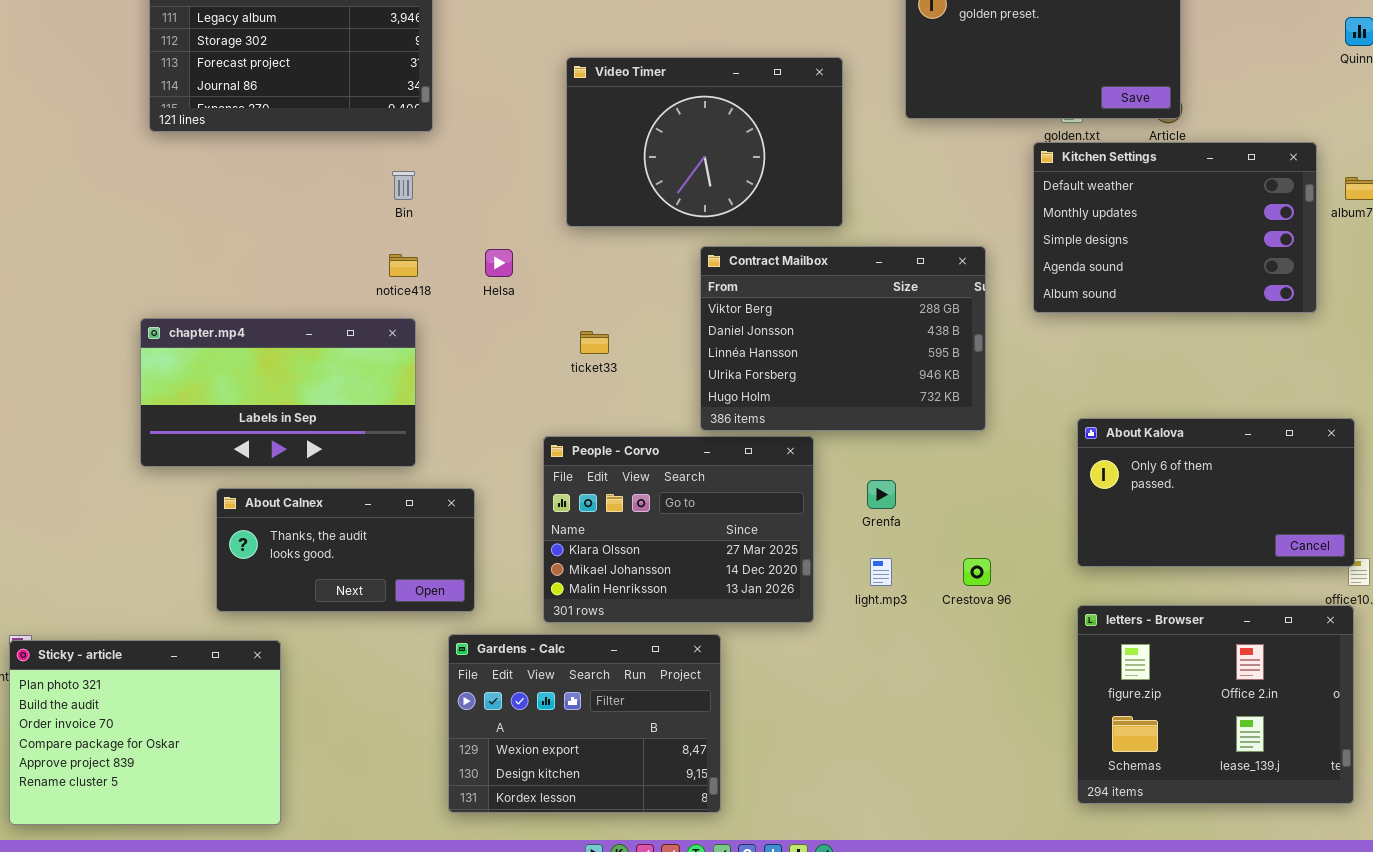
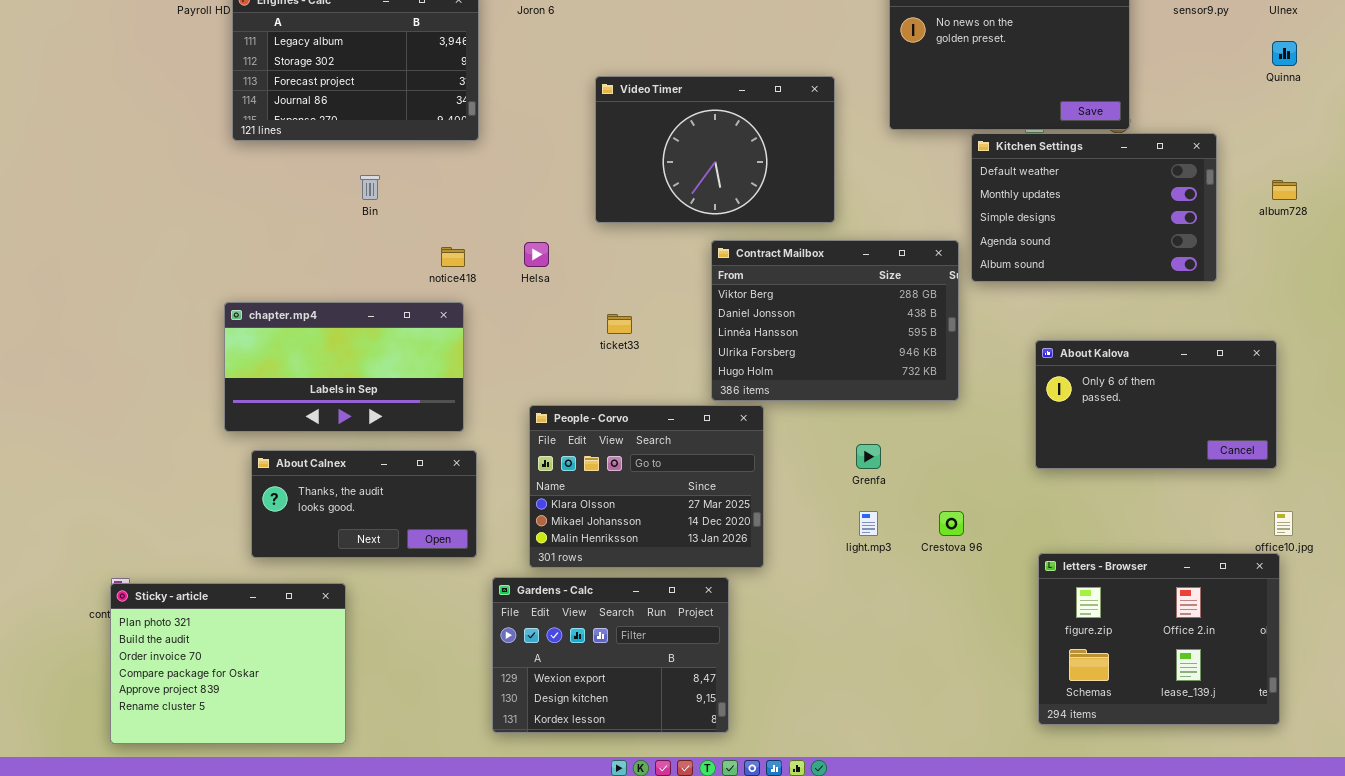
Kitchen Settings: [1033,142,1317,313] -> [971,133,1217,282], moved
Bin: [392,171,415,200] -> [360,175,380,200], moved
About Kalova: [1077,418,1355,567] -> [1035,340,1277,469], moved
People - Corvo: [543,436,814,623] -> [529,405,764,568], moved
About Calnex: [216,488,475,612] -> [251,450,477,558], moved

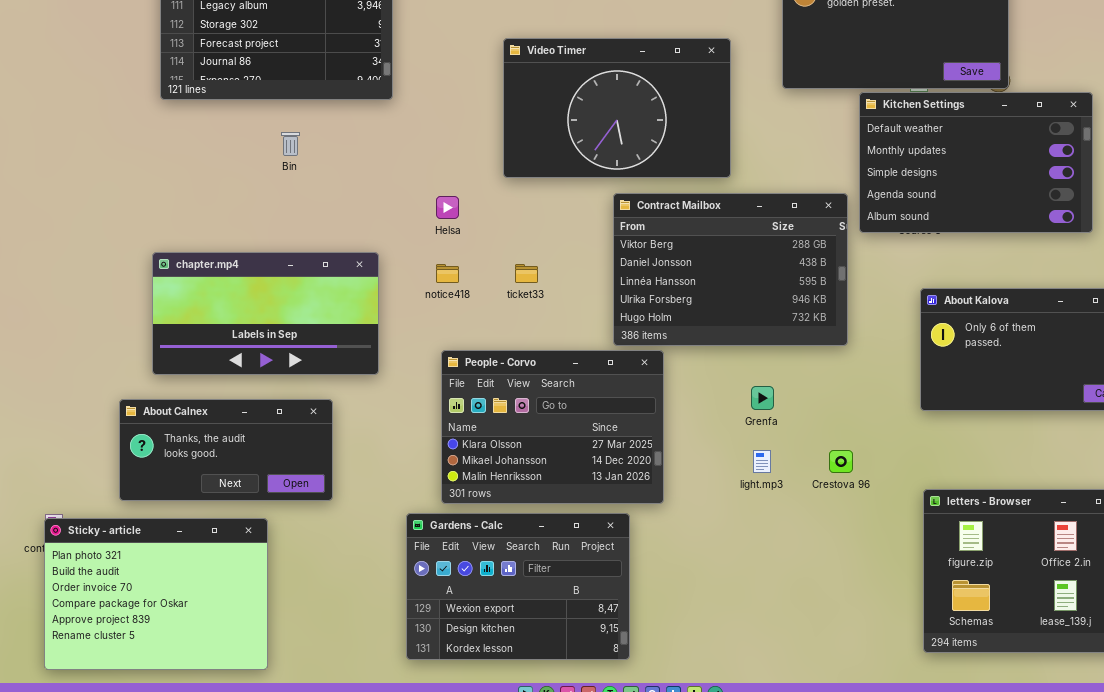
notice418: [441,247,465,267] -> [436,264,459,283], moved
About Calnex: [251,450,477,558] -> [119,399,333,501], moved

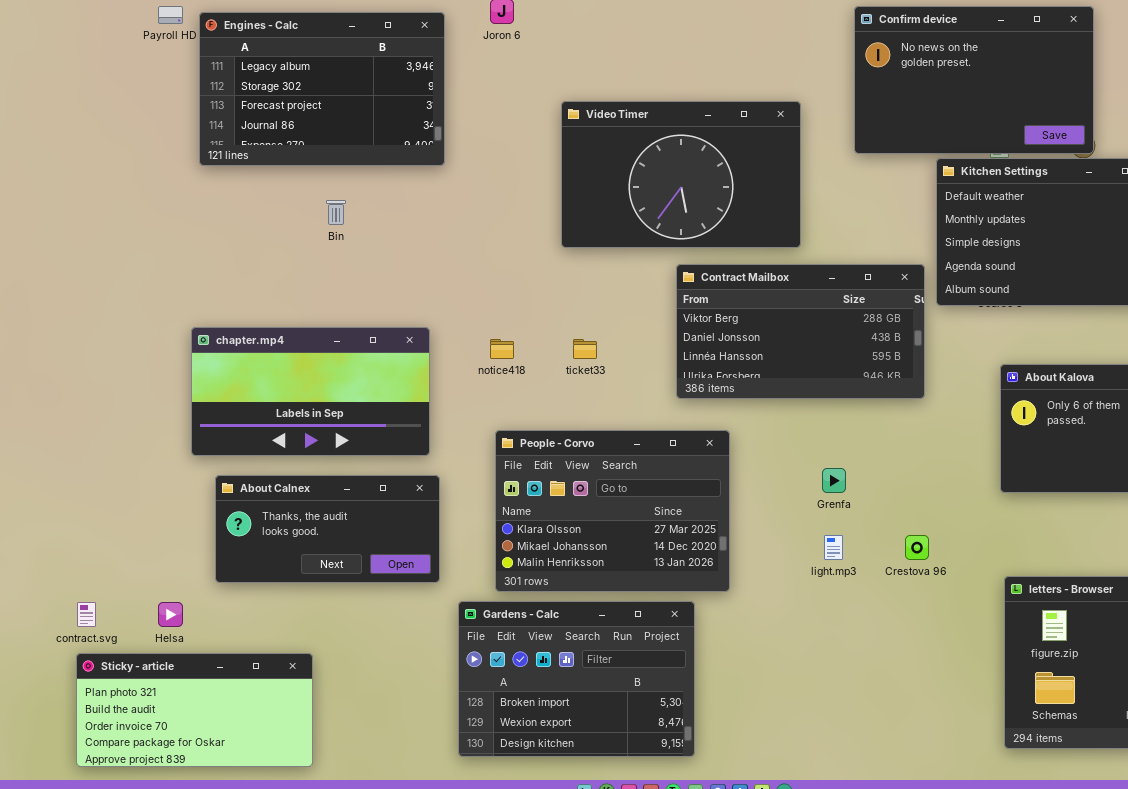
Contract Mailbox: [613,193,848,346] -> [676,264,925,399], resized
Helsa: [436,196,459,219] -> [158,602,183,627], moved
About Calnex: [119,399,333,501] -> [215,475,440,583], moved
Gardens - Calc: [406,513,630,660] -> [458,601,695,757], scrolled up 1 row
Sticky - article: [44,518,268,670] -> [76,653,313,767], resized

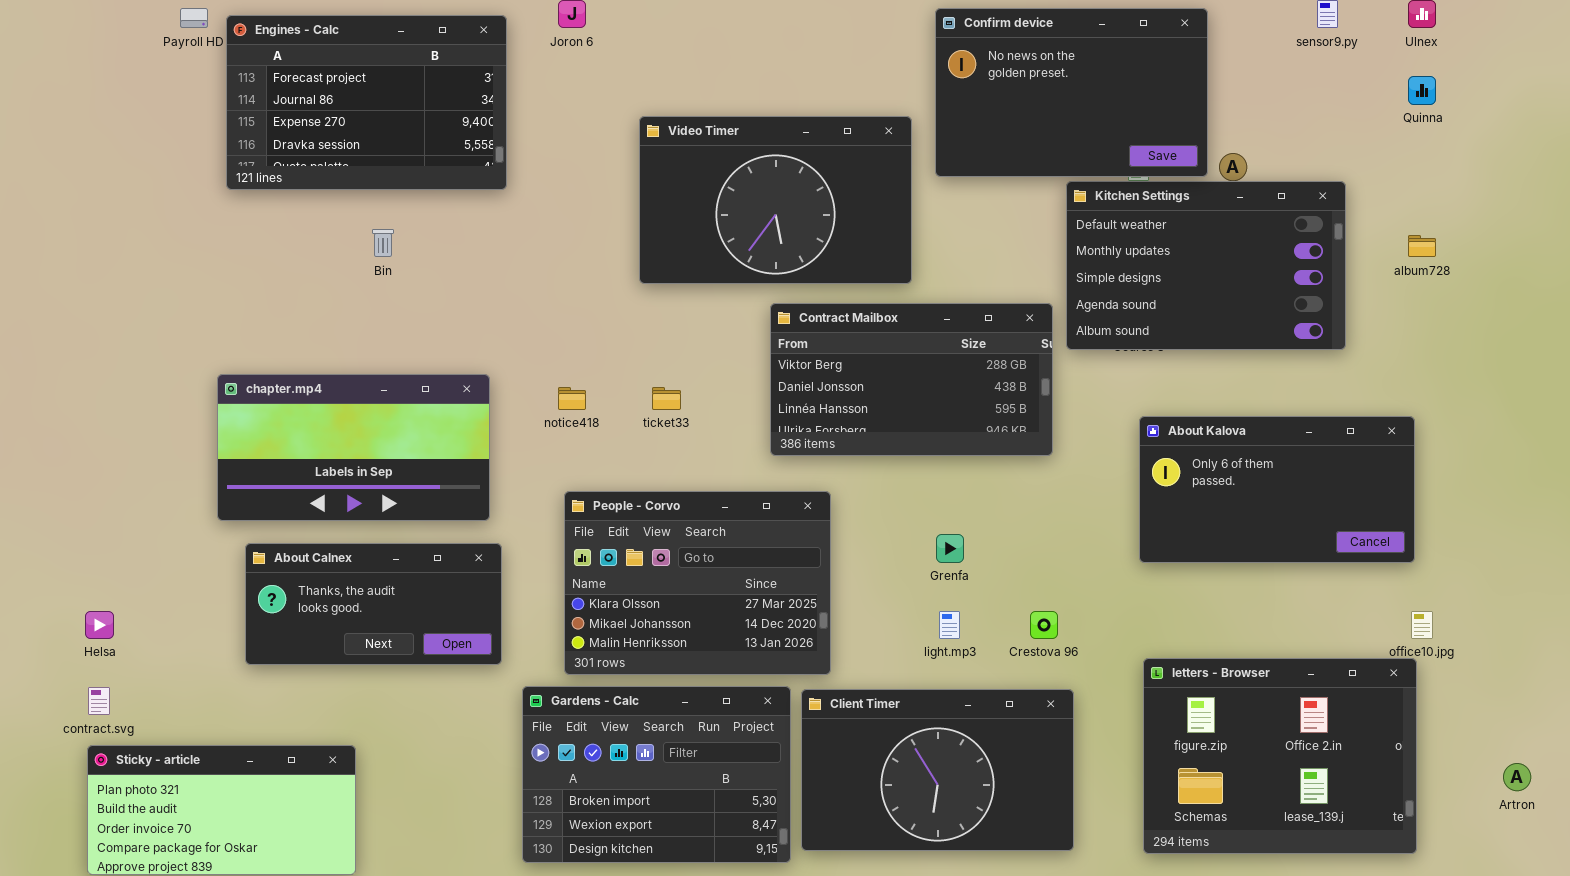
Confirm device: [854,6,1094,154] -> [935,8,1208,177], moved
Engines - Calc: [199,12,445,166] -> [226,15,507,190], scrolled down 2 rows
Helsa: [158,602,183,627] -> [85,611,114,639], moved
Client Timer: none -> [801,689,1074,851], opened

